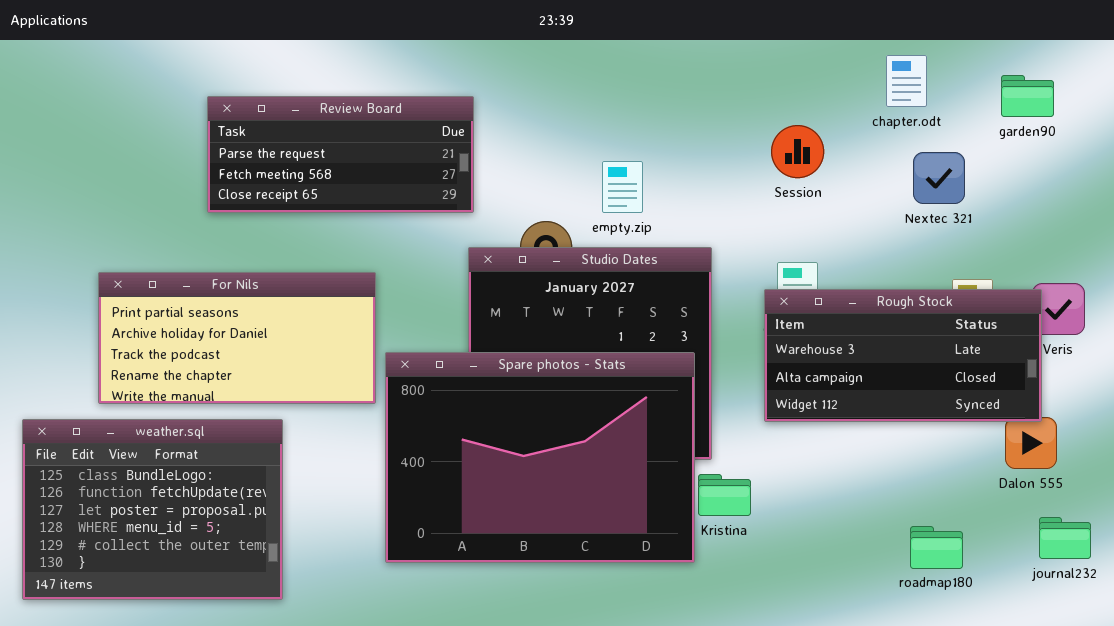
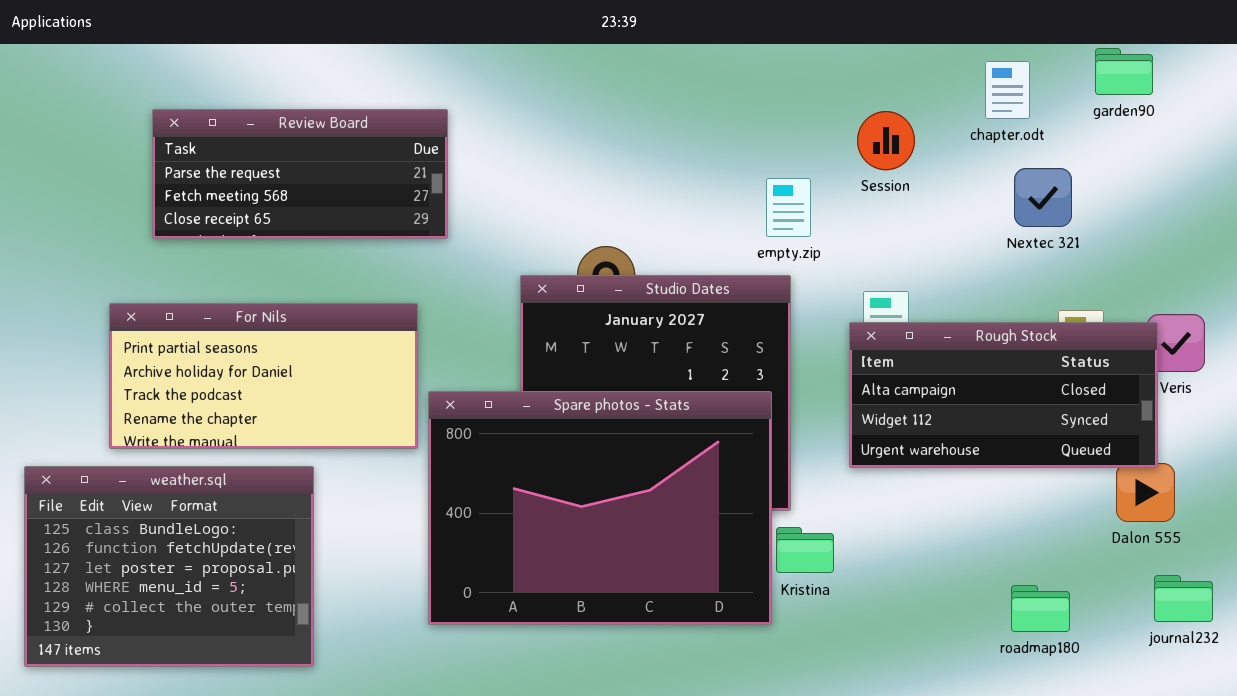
garden90: [1001,75,1054,117] -> [1095,48,1153,95], moved
Review Board: [207,96,474,213] -> [152,109,448,239], moved
Session: [771,125,824,178] -> [857,111,915,170], moved
empty.zip: [602,161,643,213] -> [766,178,811,237], moved
Rough Stock: [764,289,1042,422] -> [849,322,1158,468], scrolled down 1 row

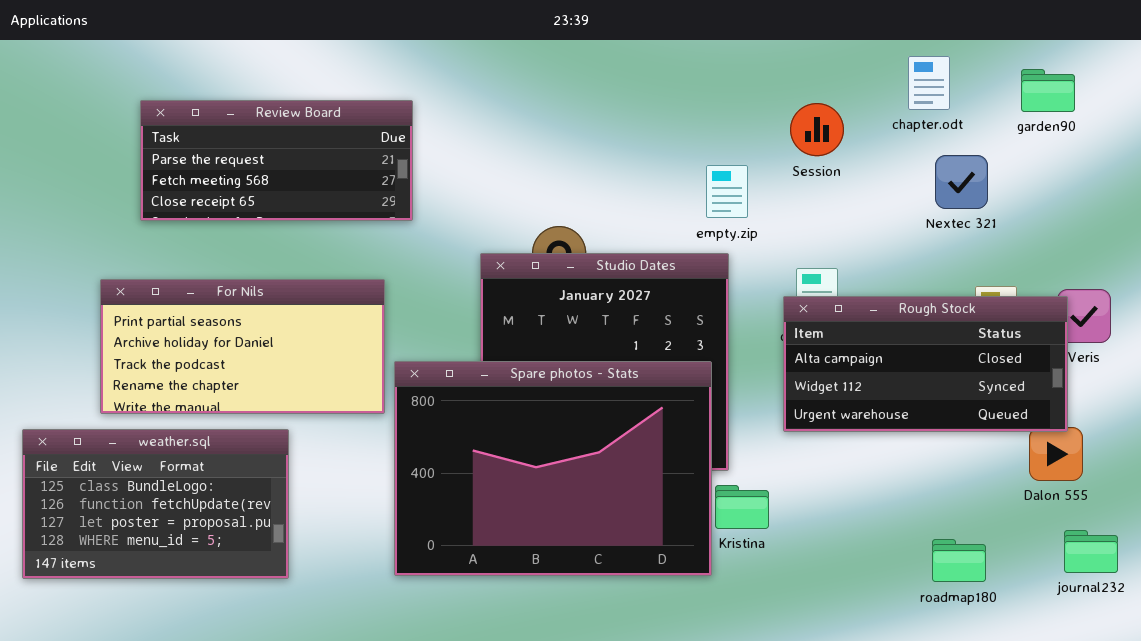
garden90: [1095,48,1153,95] -> [1021,69,1075,112], moved
weather.sql: [24,466,314,667] -> [22,429,289,579], resized

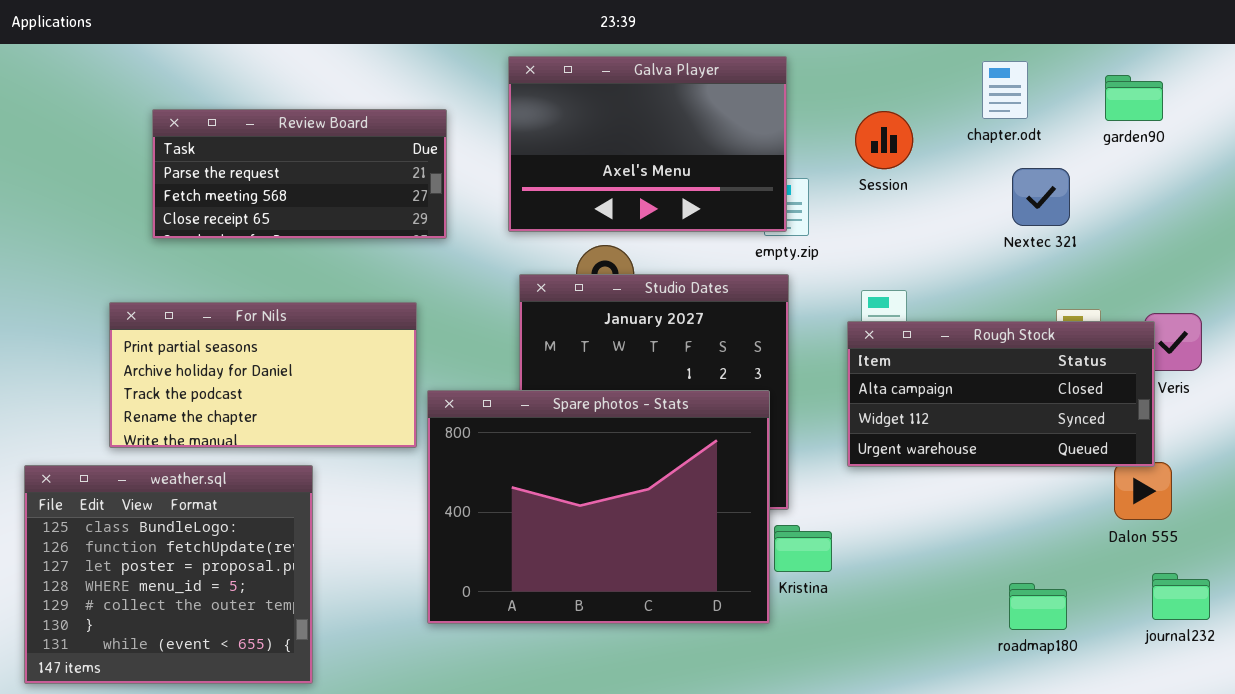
Galva Player: none -> [508,56,787,232], opened
weather.sql: [22,429,289,579] -> [24,465,313,684], resized

